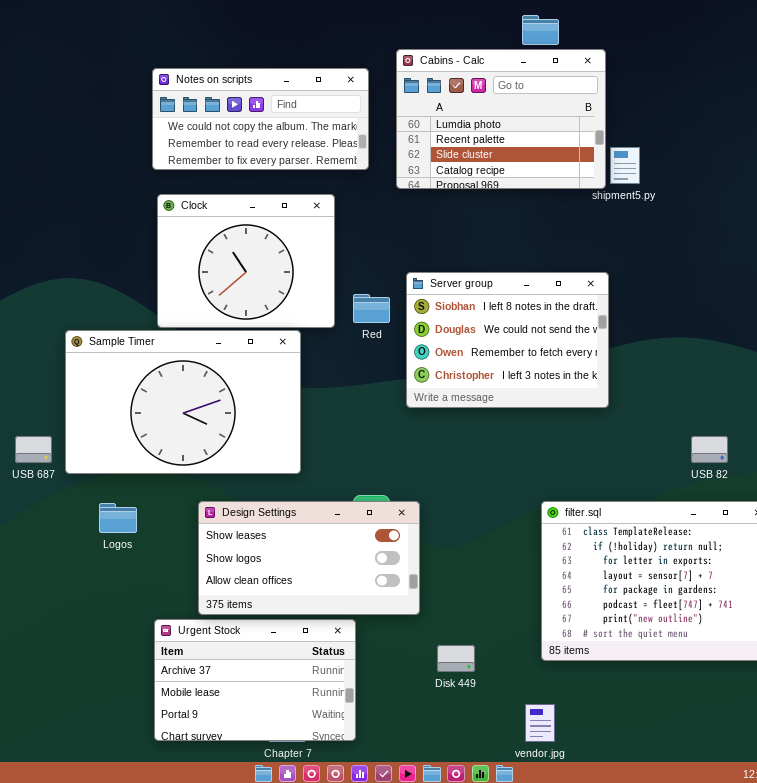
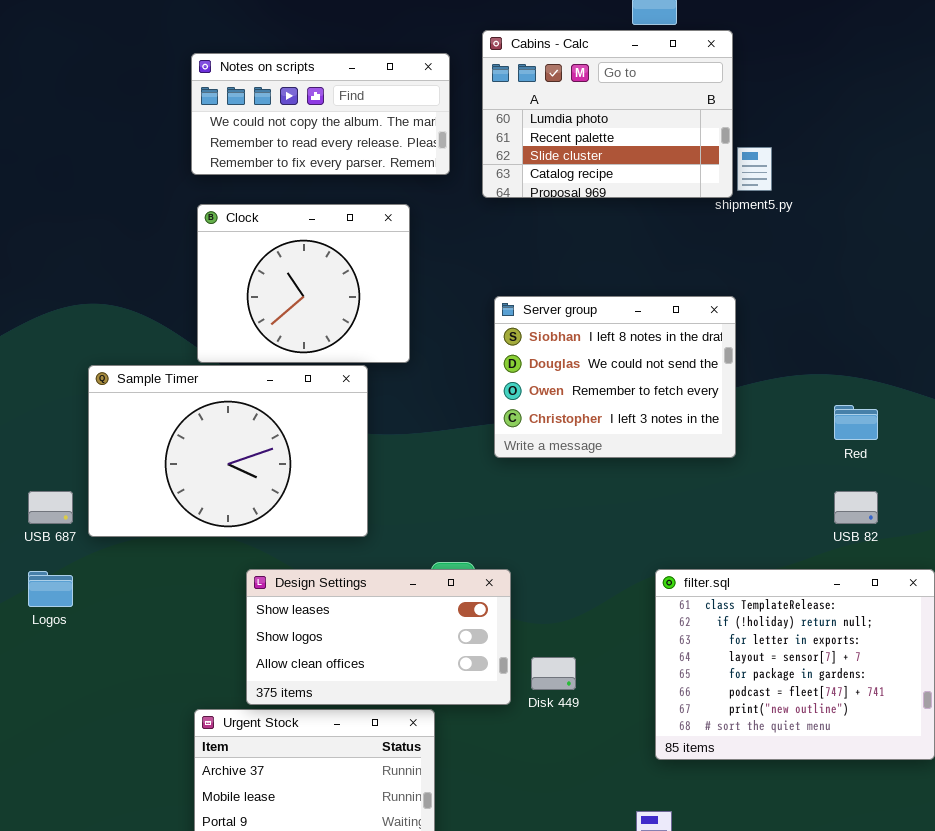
Red: [353,294,390,323] -> [834,405,878,440], moved
Logos: [99,503,137,533] -> [28,571,73,607], moved
Disk 449: [437,645,475,672] -> [531,657,576,690], moved

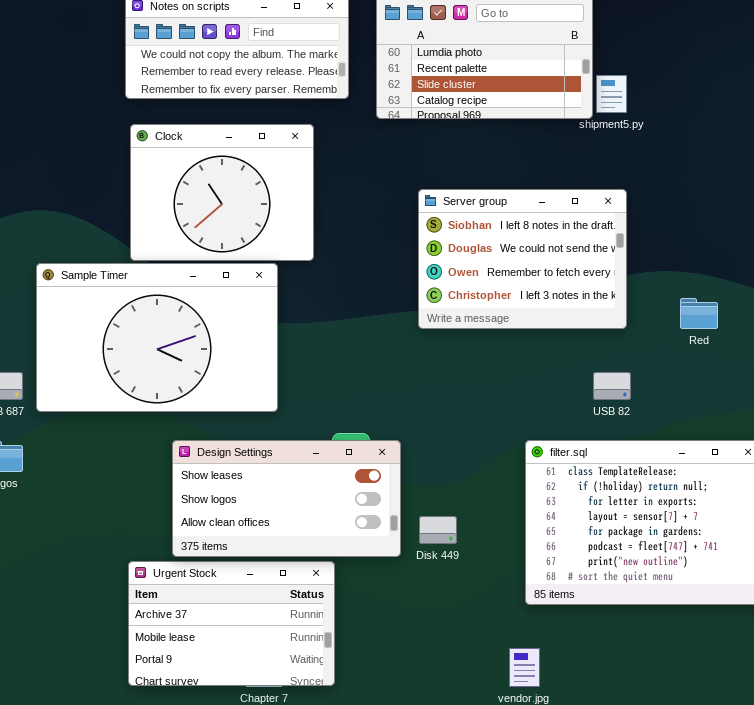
Server group: [494,296,736,458] -> [418,189,627,329], moved
USB 82: [834,491,878,524] -> [593,372,631,400], moved

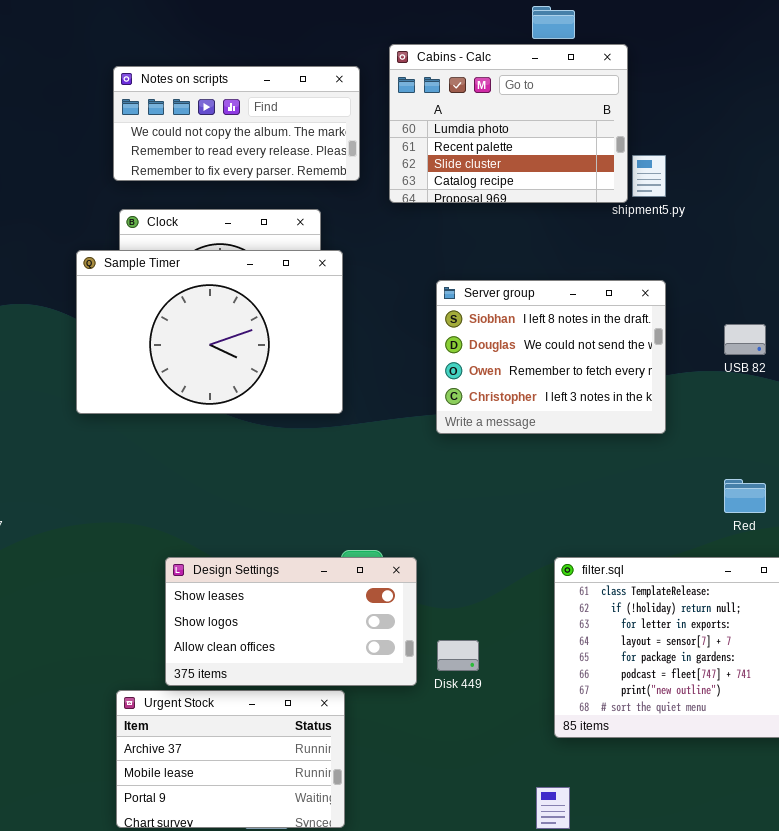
Sample Timer: [36,263,278,412] -> [76,250,343,414], moved
Red: [680,298,718,329] -> [724,479,766,513], moved
USB 82: [593,372,631,400] -> [724,324,766,355], moved

